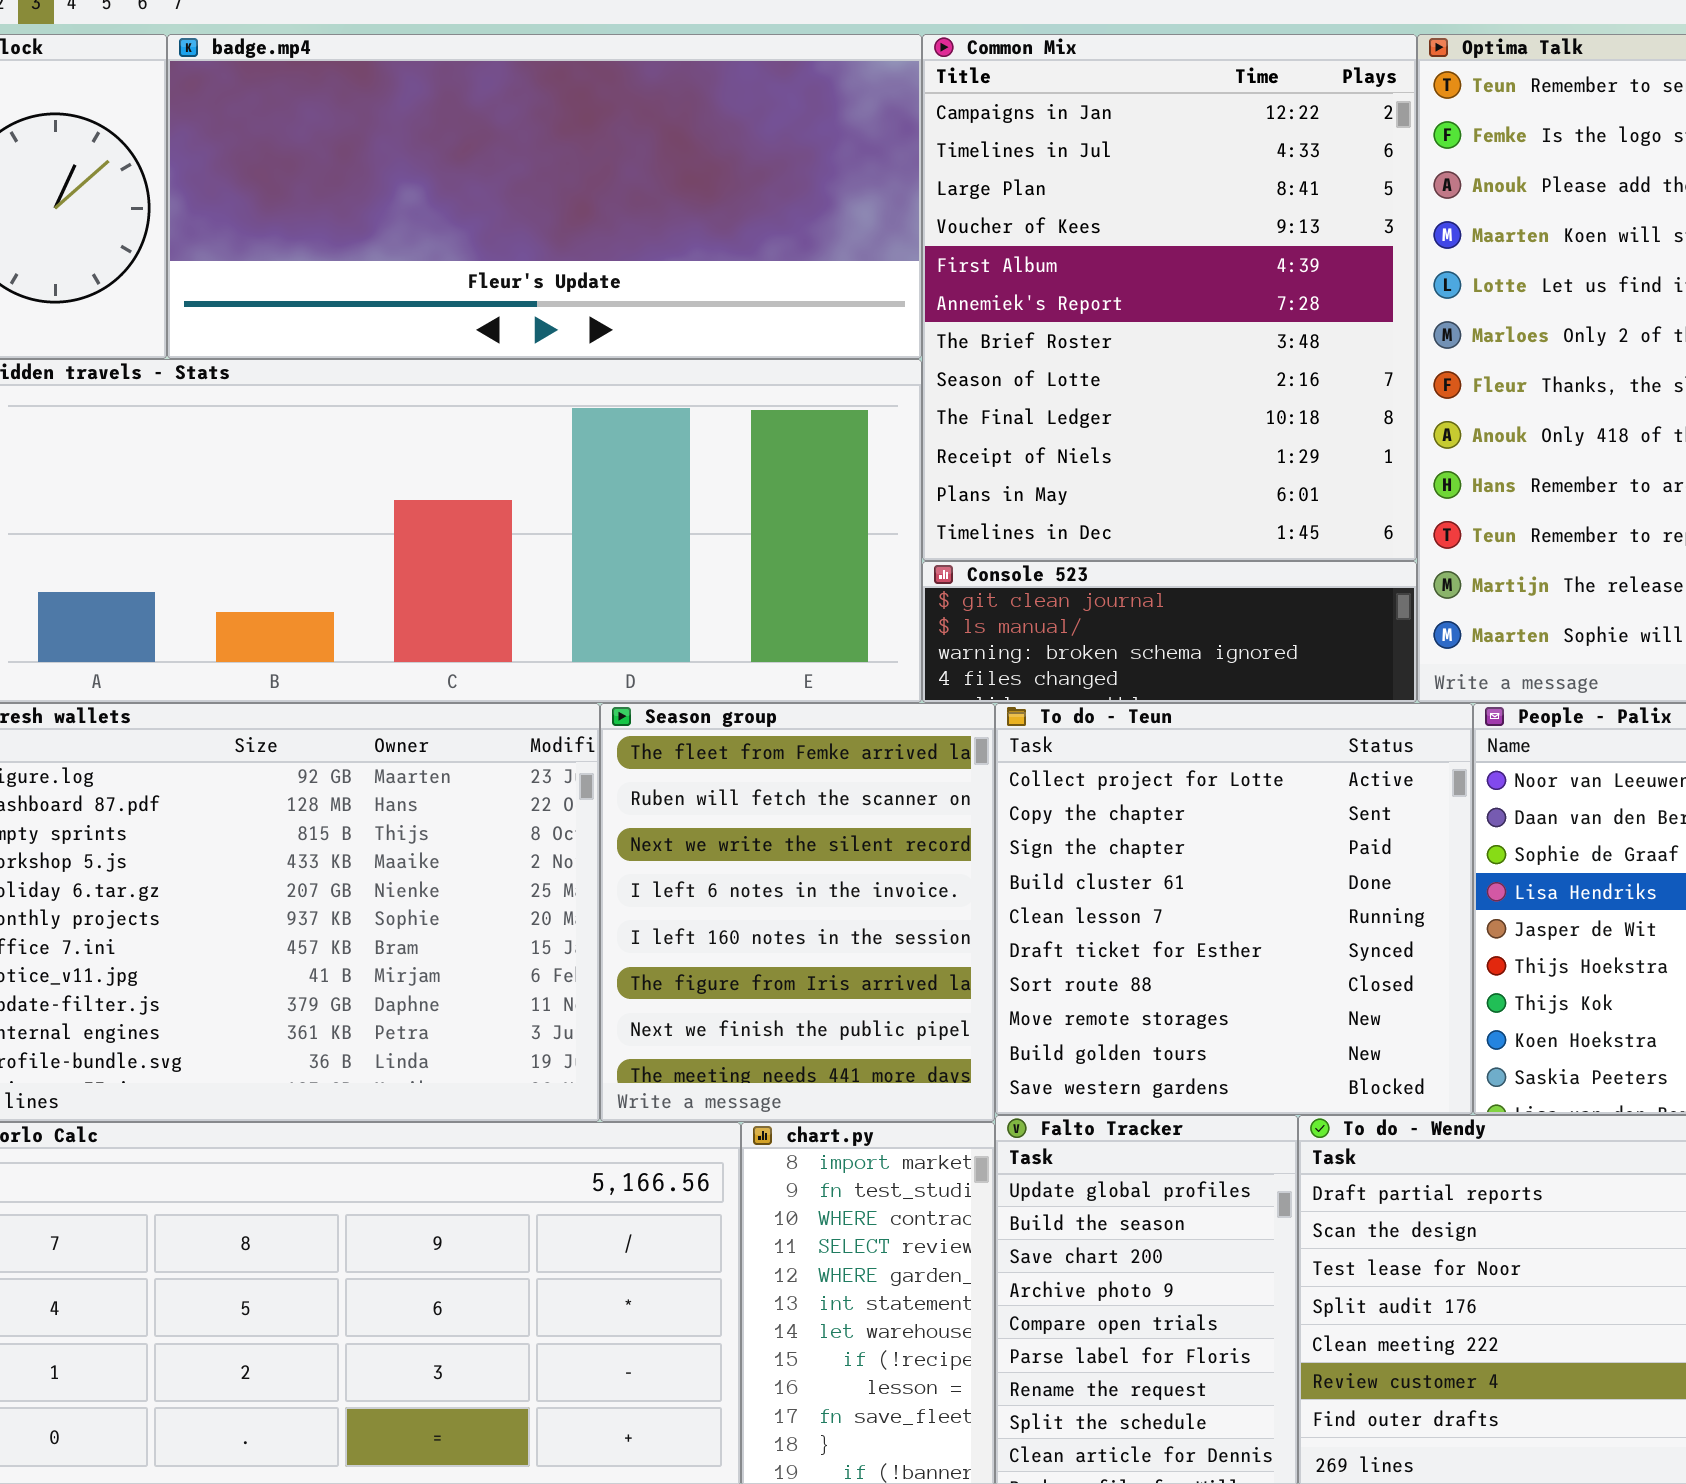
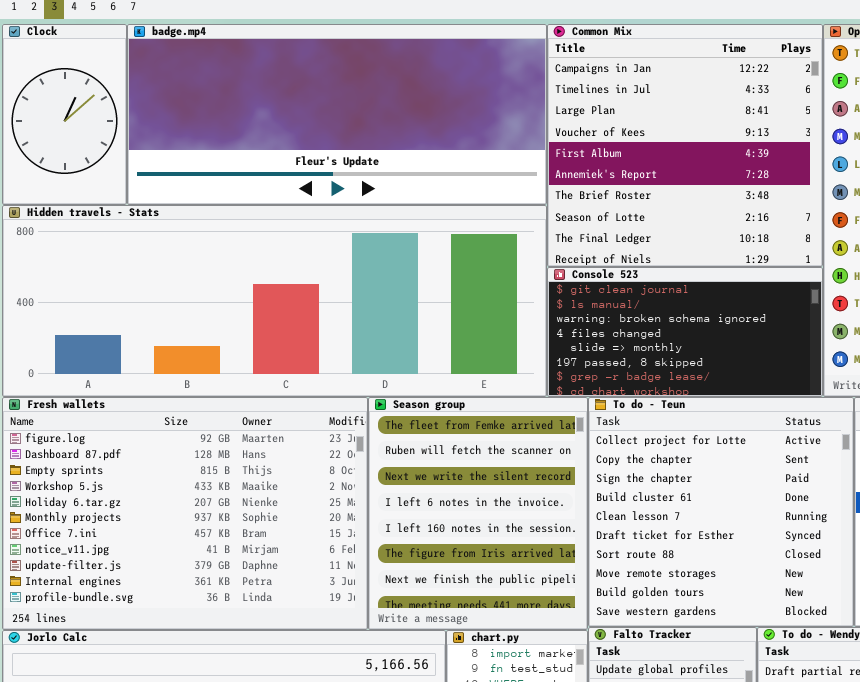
Common Mix: [922,34,1417,561] -> [547,24,823,267], resized
Console 523: [922,561,1417,703] -> [547,267,823,397], resized

